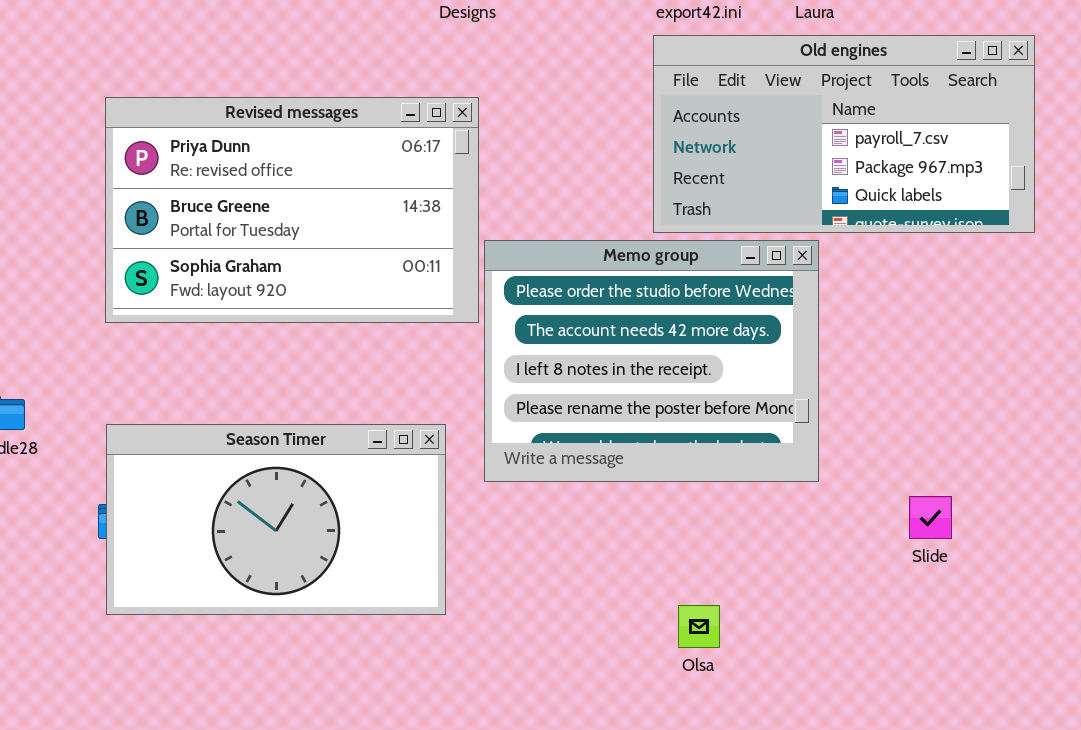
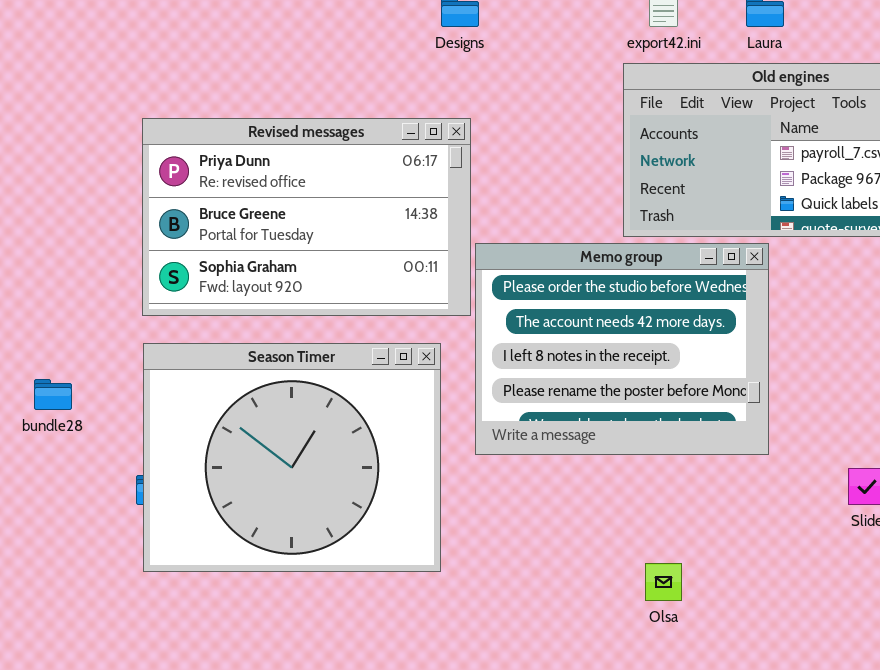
Season Timer: [106,424,446,615] -> [143,343,441,572], resized

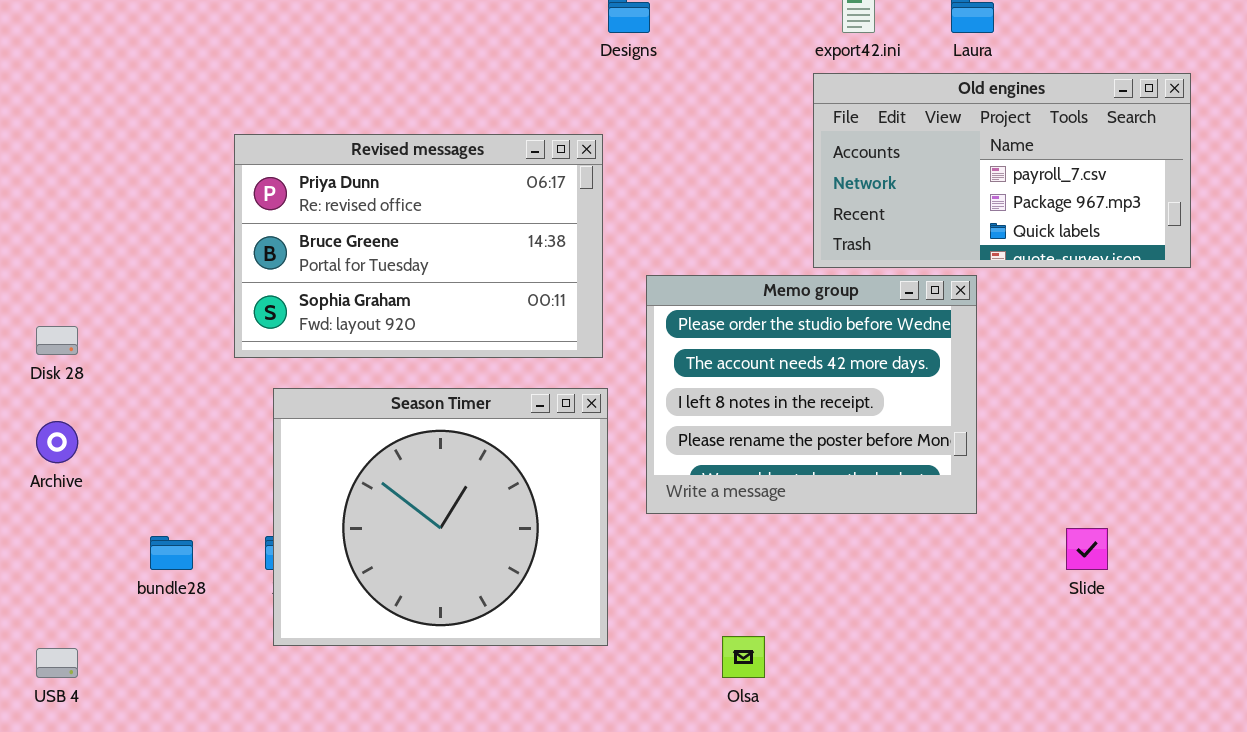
Revised messages: [142,118,471,316] -> [234,134,603,358], moved
bundle28: [34,379,72,410] -> [150,536,193,570], moved
Olsa: [645,563,682,601] -> [722,636,765,678], moved

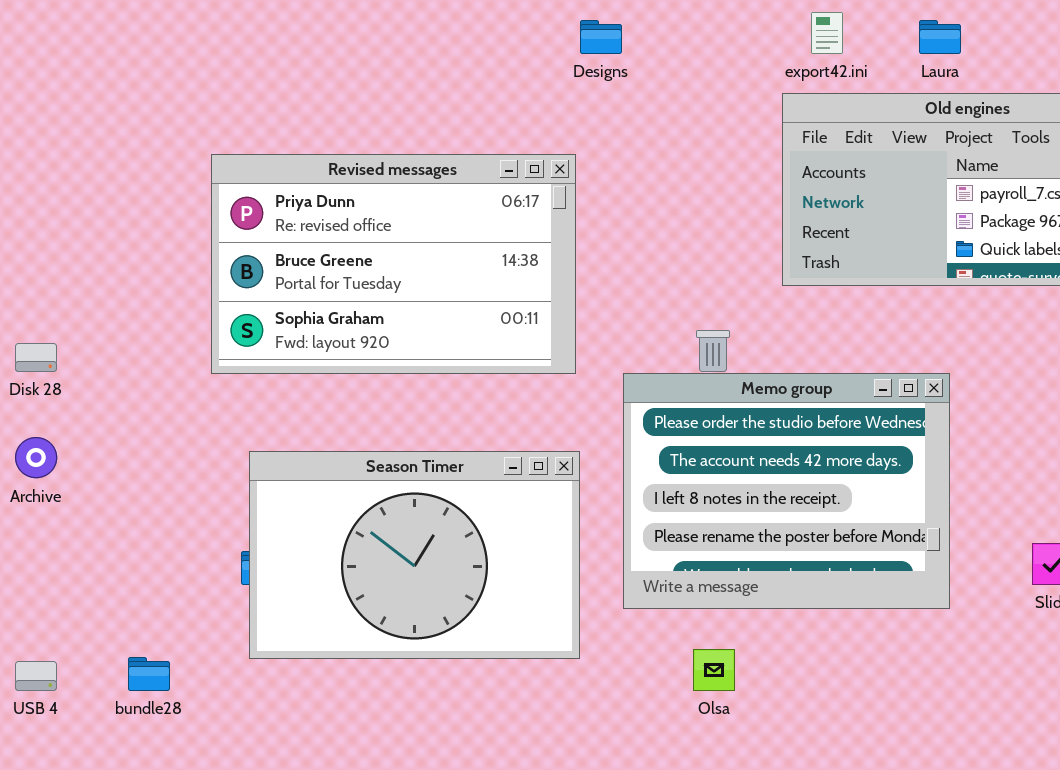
Memo group: [646,275,977,514] -> [623,373,950,609], moved
Season Timer: [273,388,608,646] -> [249,451,580,659], resized
bundle28: [150,536,193,570] -> [128,657,170,691], moved

